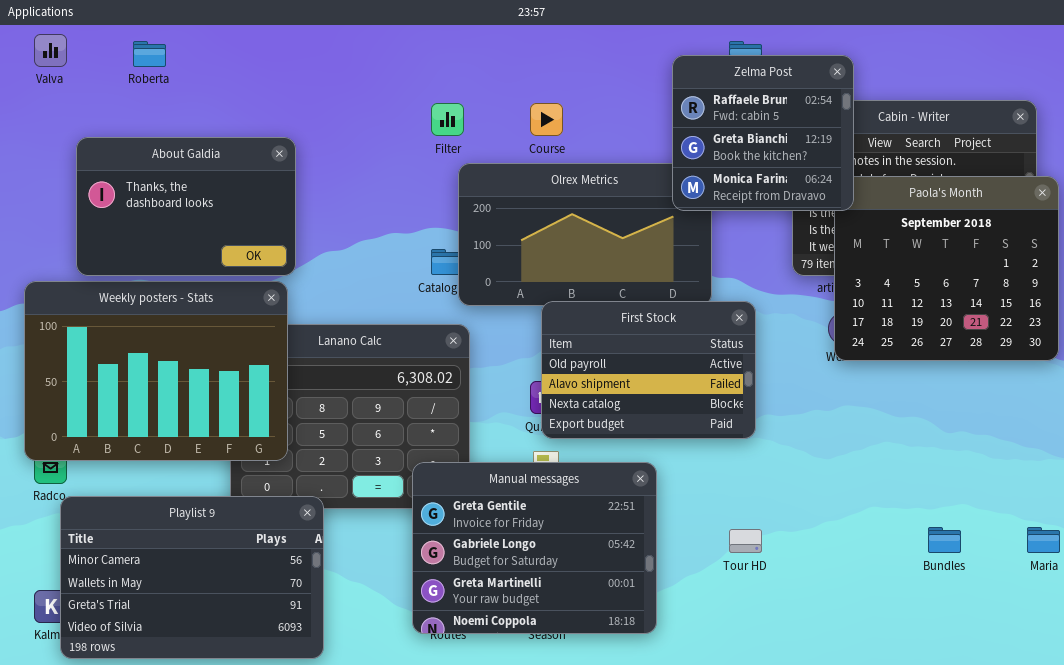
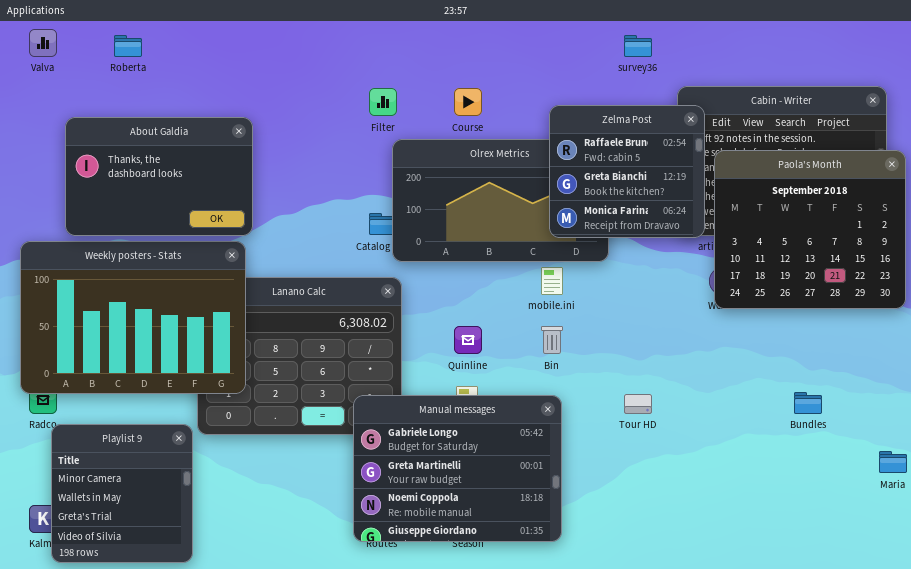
Zelma Post: [672,55,854,211] -> [549,105,705,238], moved
First Stock: [541,301,756,439] -> none, closed
Manual messages: [412,462,657,634] -> [353,395,562,542], scrolled down 1 row
Playlist 9: [60,496,324,659] -> [51,424,193,563], resized
Bundles: [928,527,961,553] -> [794,392,822,414], moved
Tour HD: [729,529,762,553] -> [624,394,652,414], moved

